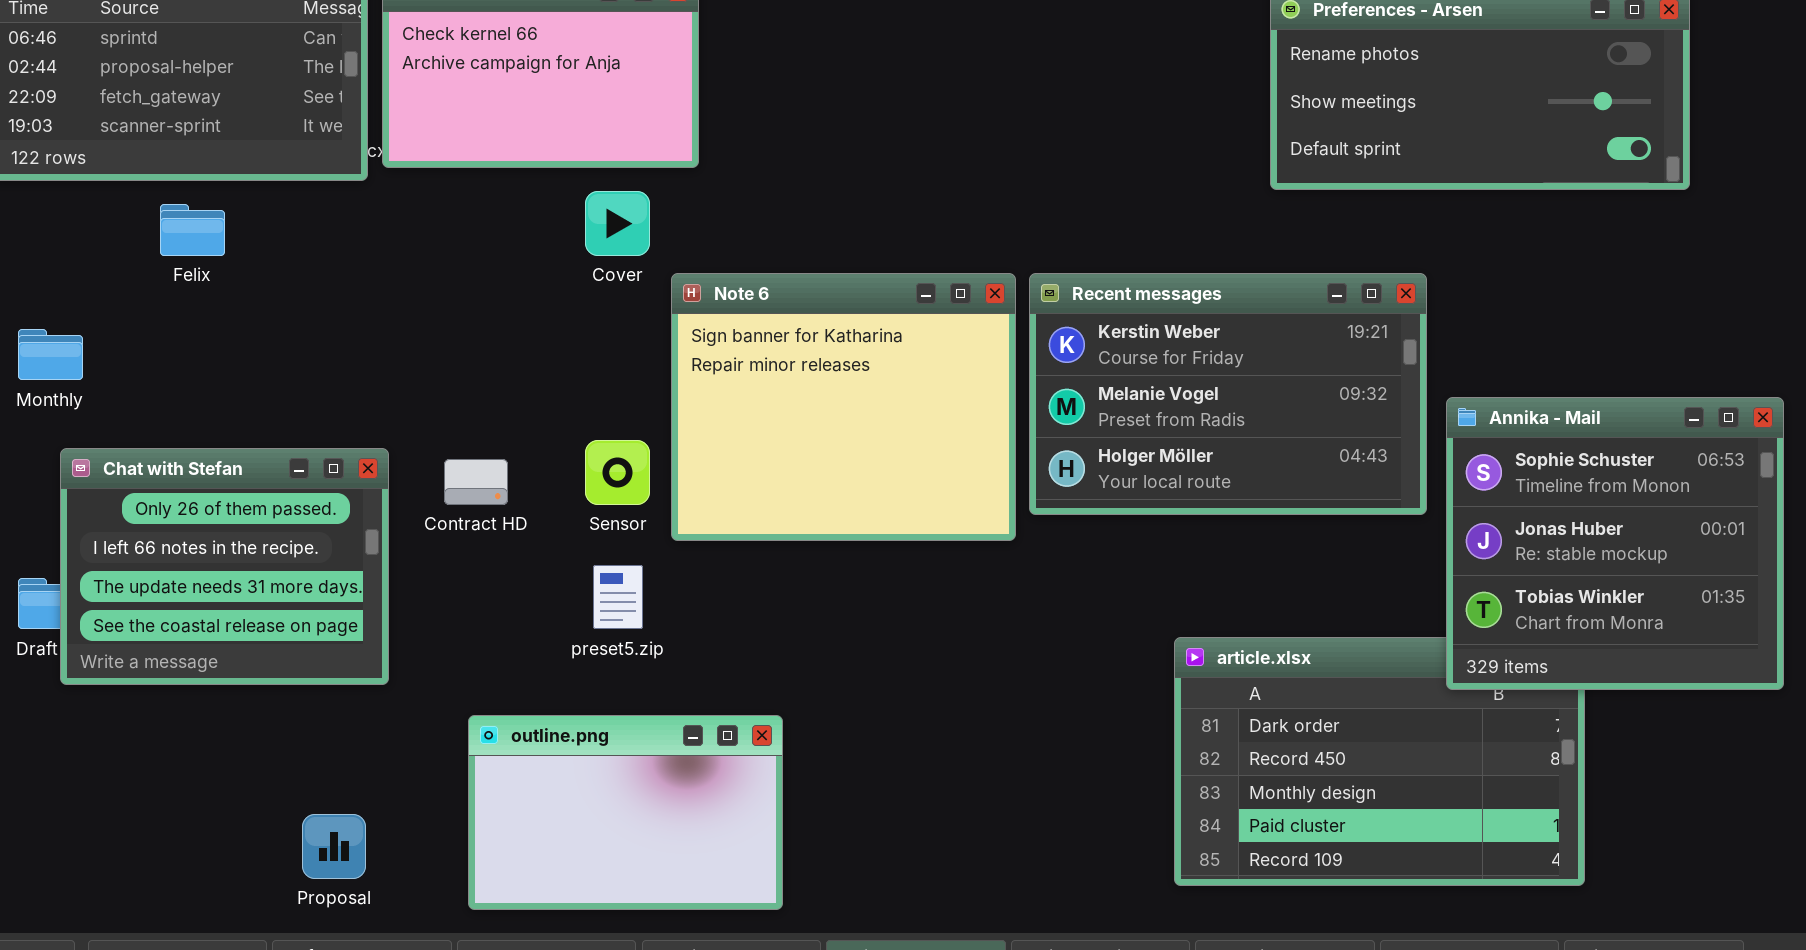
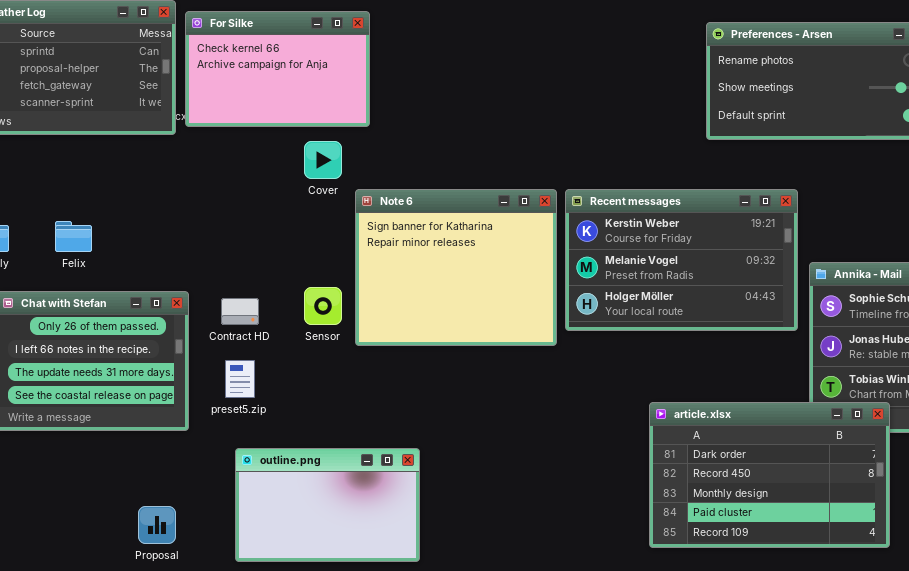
Felix: [160,204,225,256] -> [55,221,92,252], moved
preset5.zip: [593,565,643,629] -> [225,360,255,398], moved
article.xlsx: [1174,637,1585,886] -> [649,402,890,548], raised

